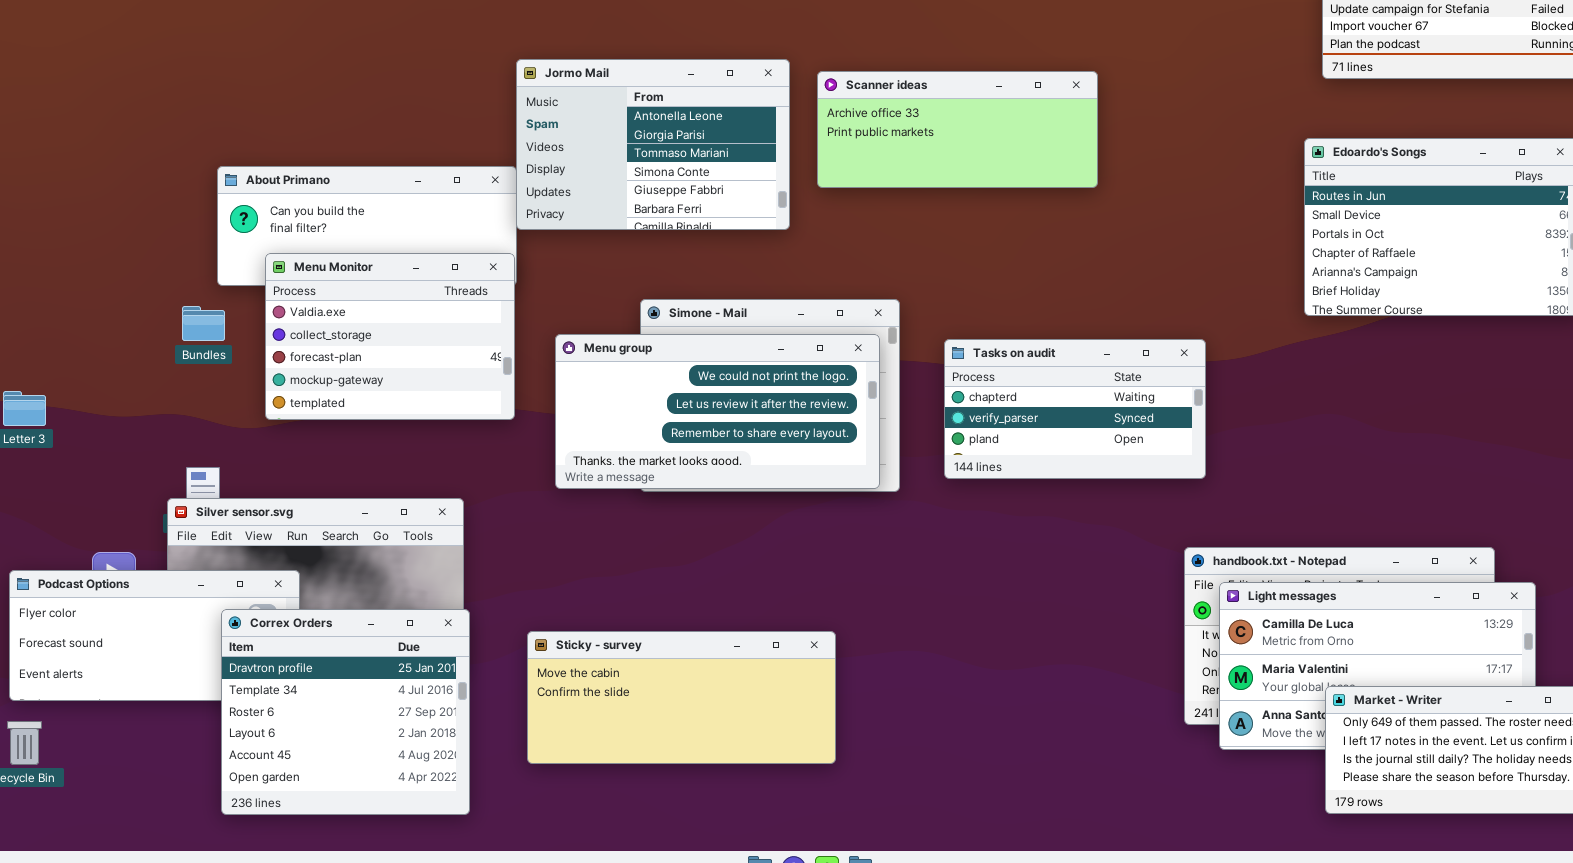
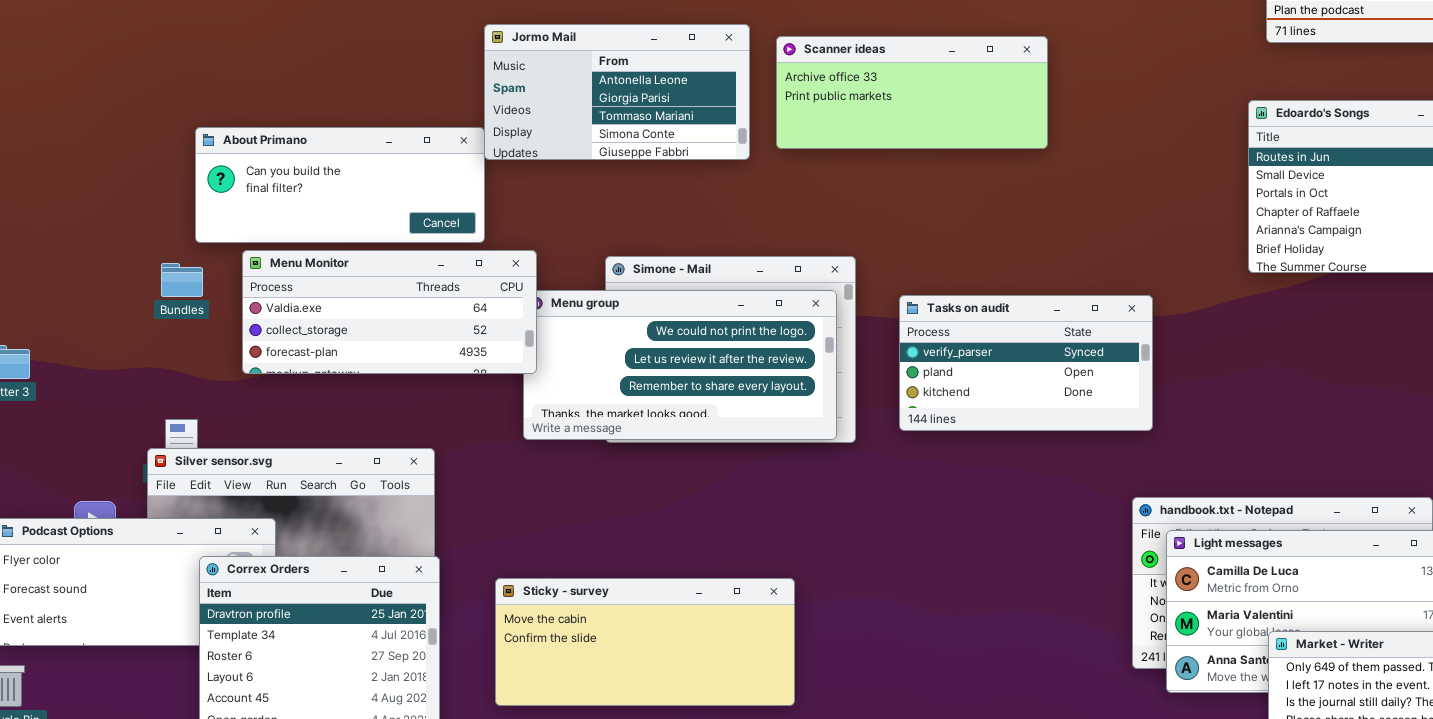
Jormo Mail: [516,59,790,230] -> [484,24,750,160], resized
Menu Monitor: [265,253,515,420] -> [242,250,537,374], resized
Tasks on audit: [944,339,1206,479] -> [899,295,1153,431], scrolled down 1 row

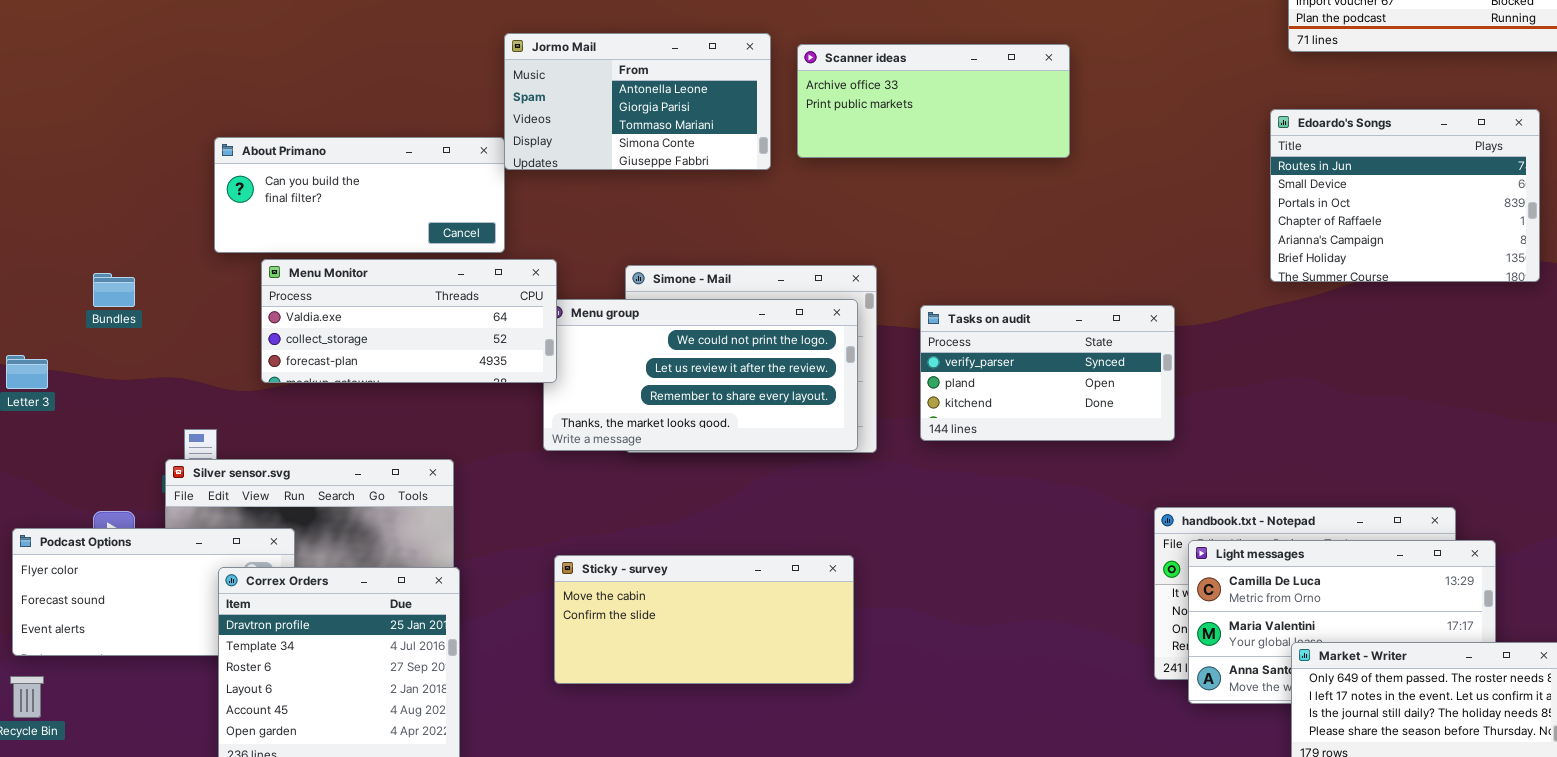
Bundles: [161,263,203,297] -> [93,273,135,307], moved
Sticky - survey: [495,578,795,706] -> [554,555,854,684], moved

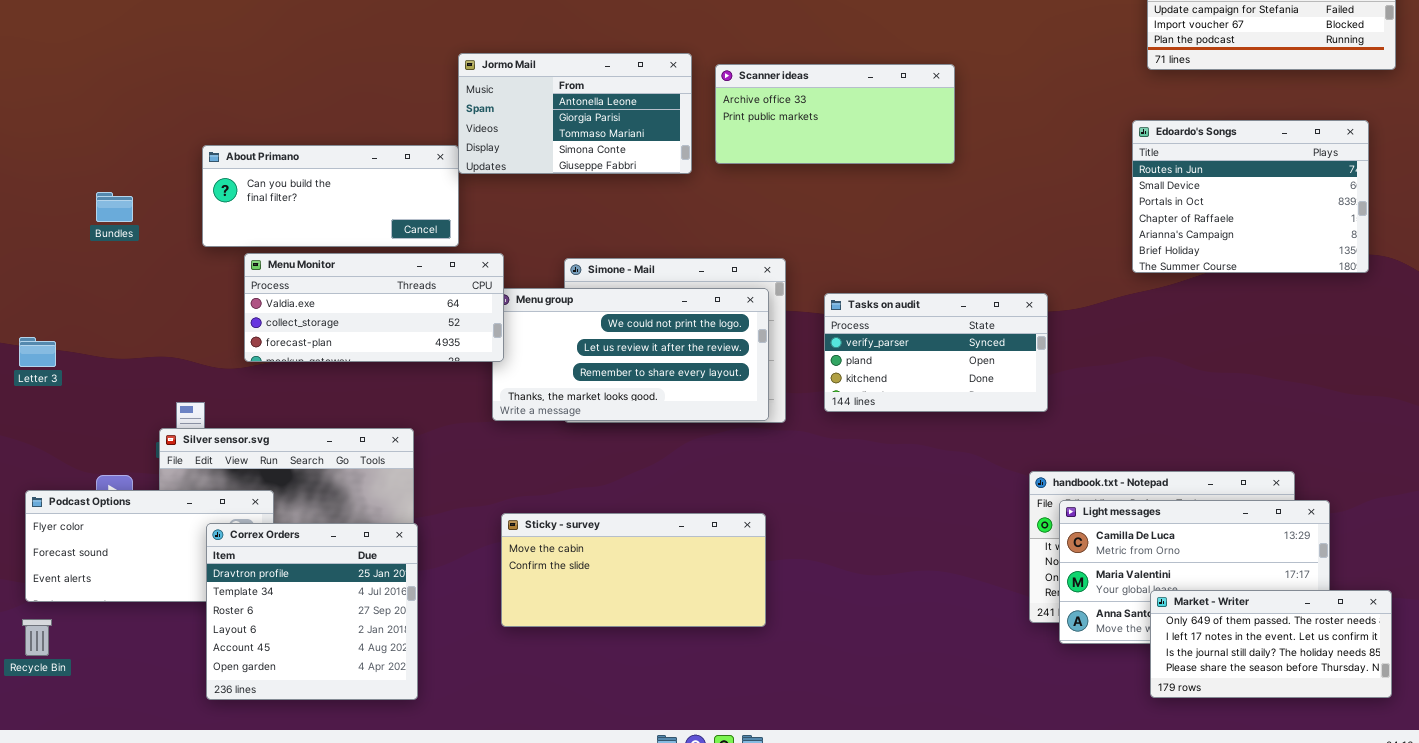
Bundles: [93,273,135,307] -> [96,192,133,222], moved

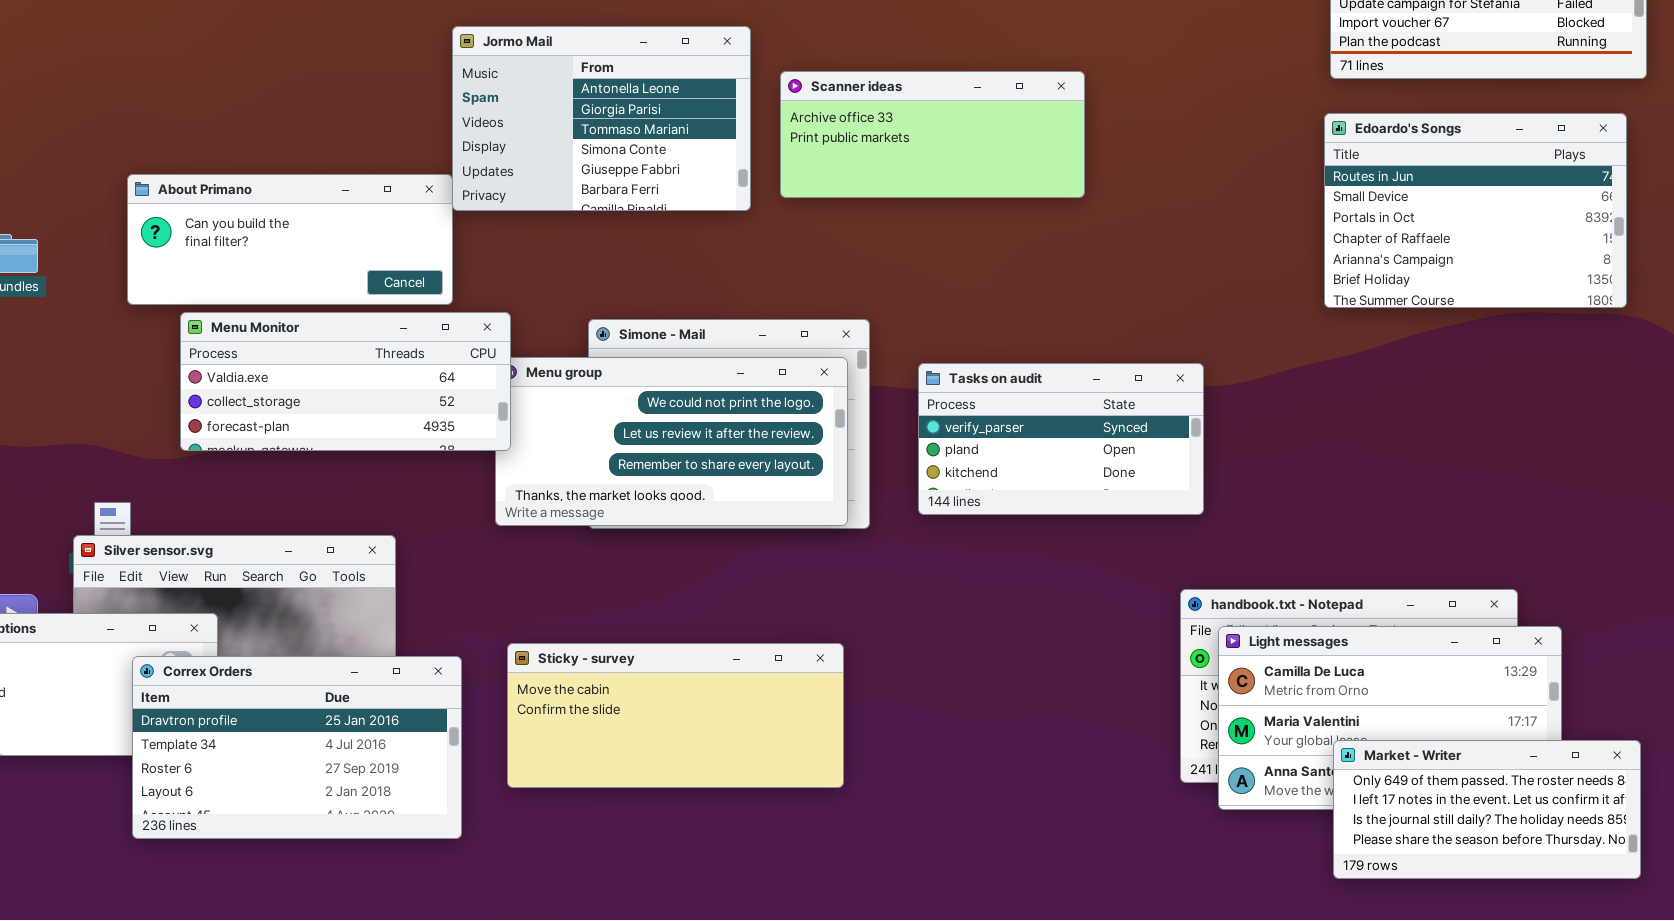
Jormo Mail: [458,53,692,174] -> [452,26,751,211], resized
Edoardo's Songs: [1132,120,1369,273] -> [1324,113,1627,308], moved
Correx Orders: [206,523,418,700] -> [132,656,462,839], resized

